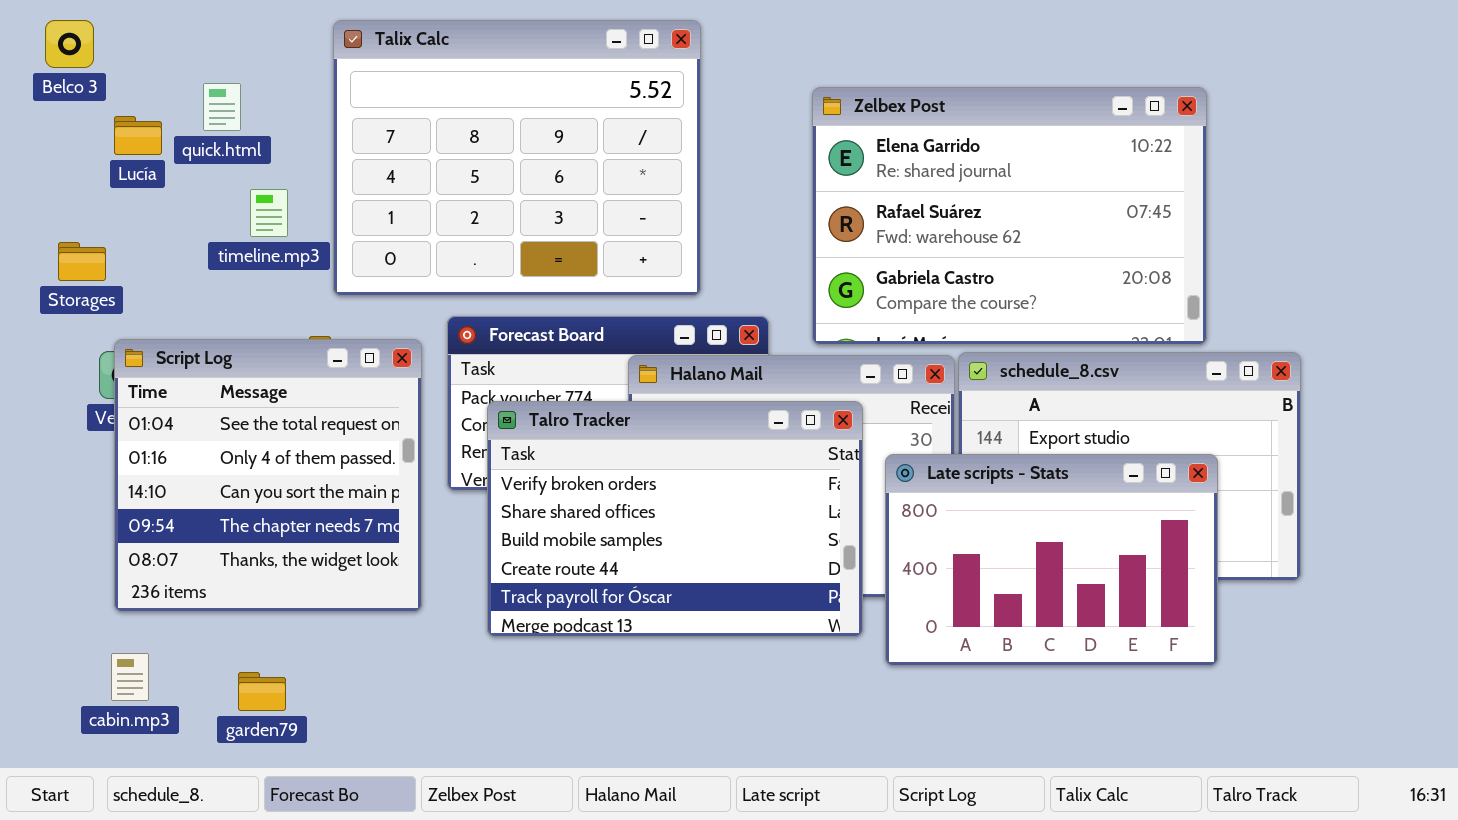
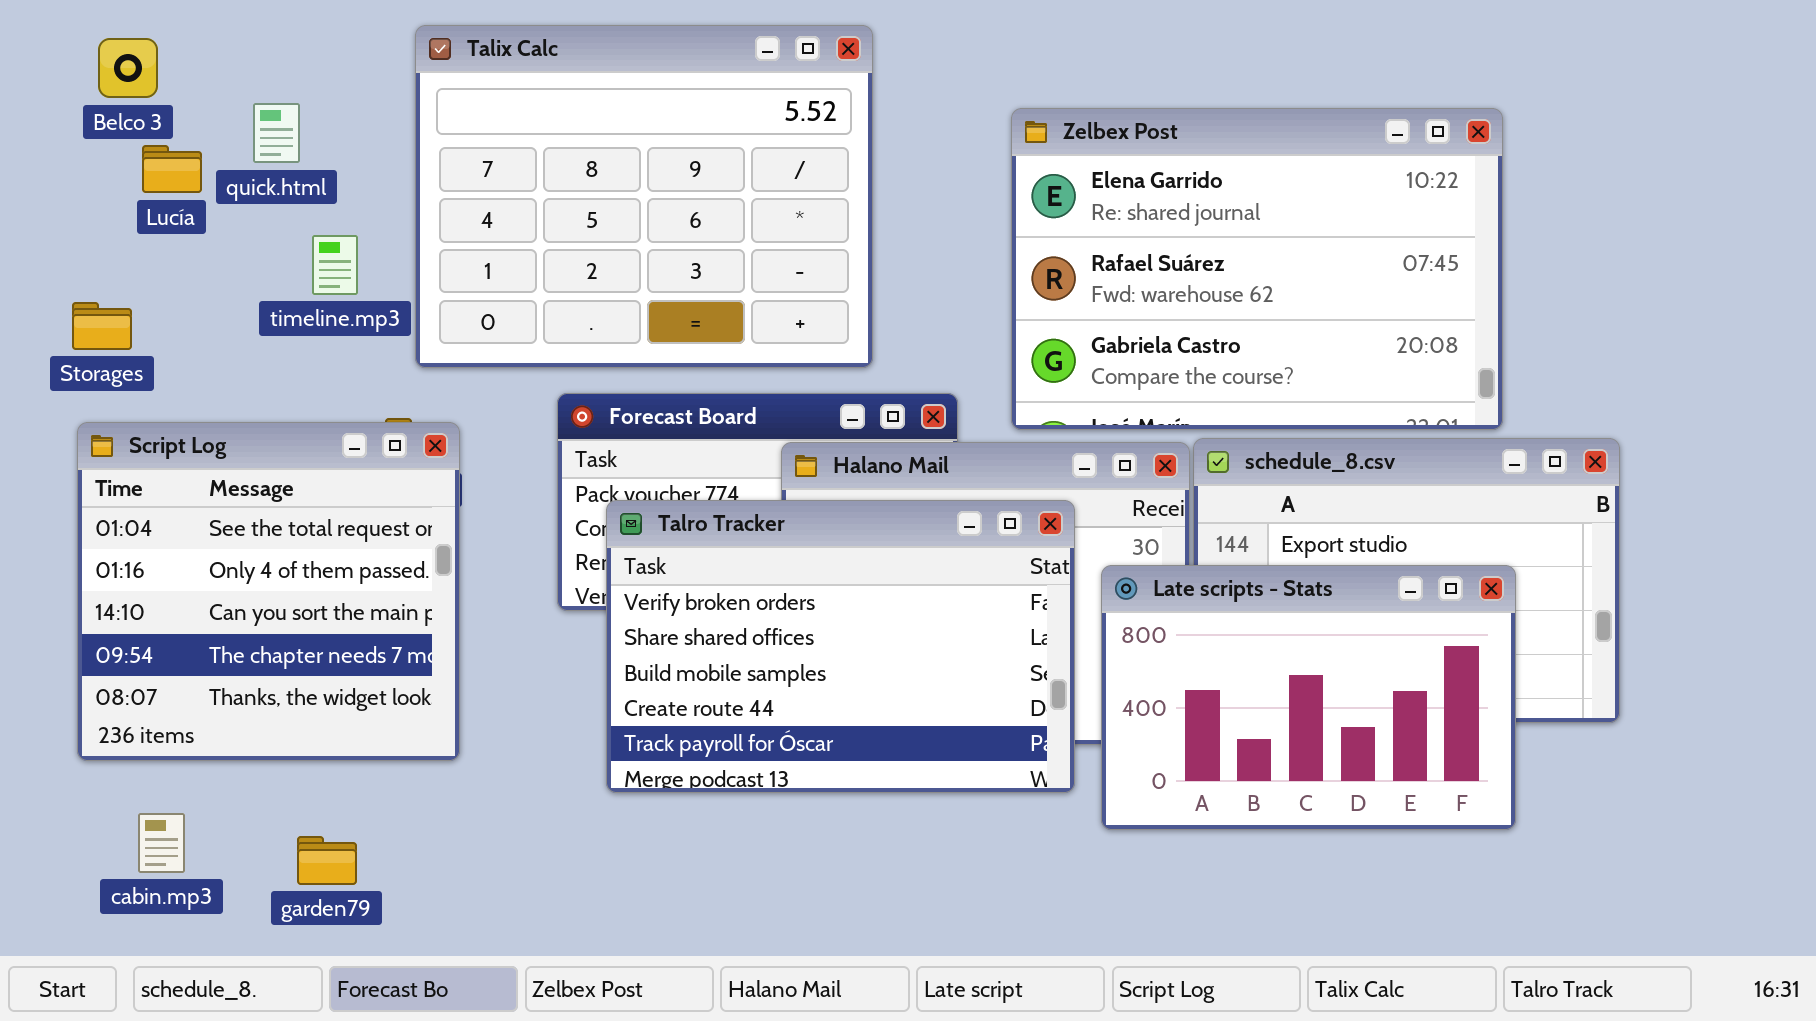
Belco 3: [45,20,94,68] -> [98,38,158,98], moved
Script Log: [114,339,422,612] -> [77,422,460,761], moved

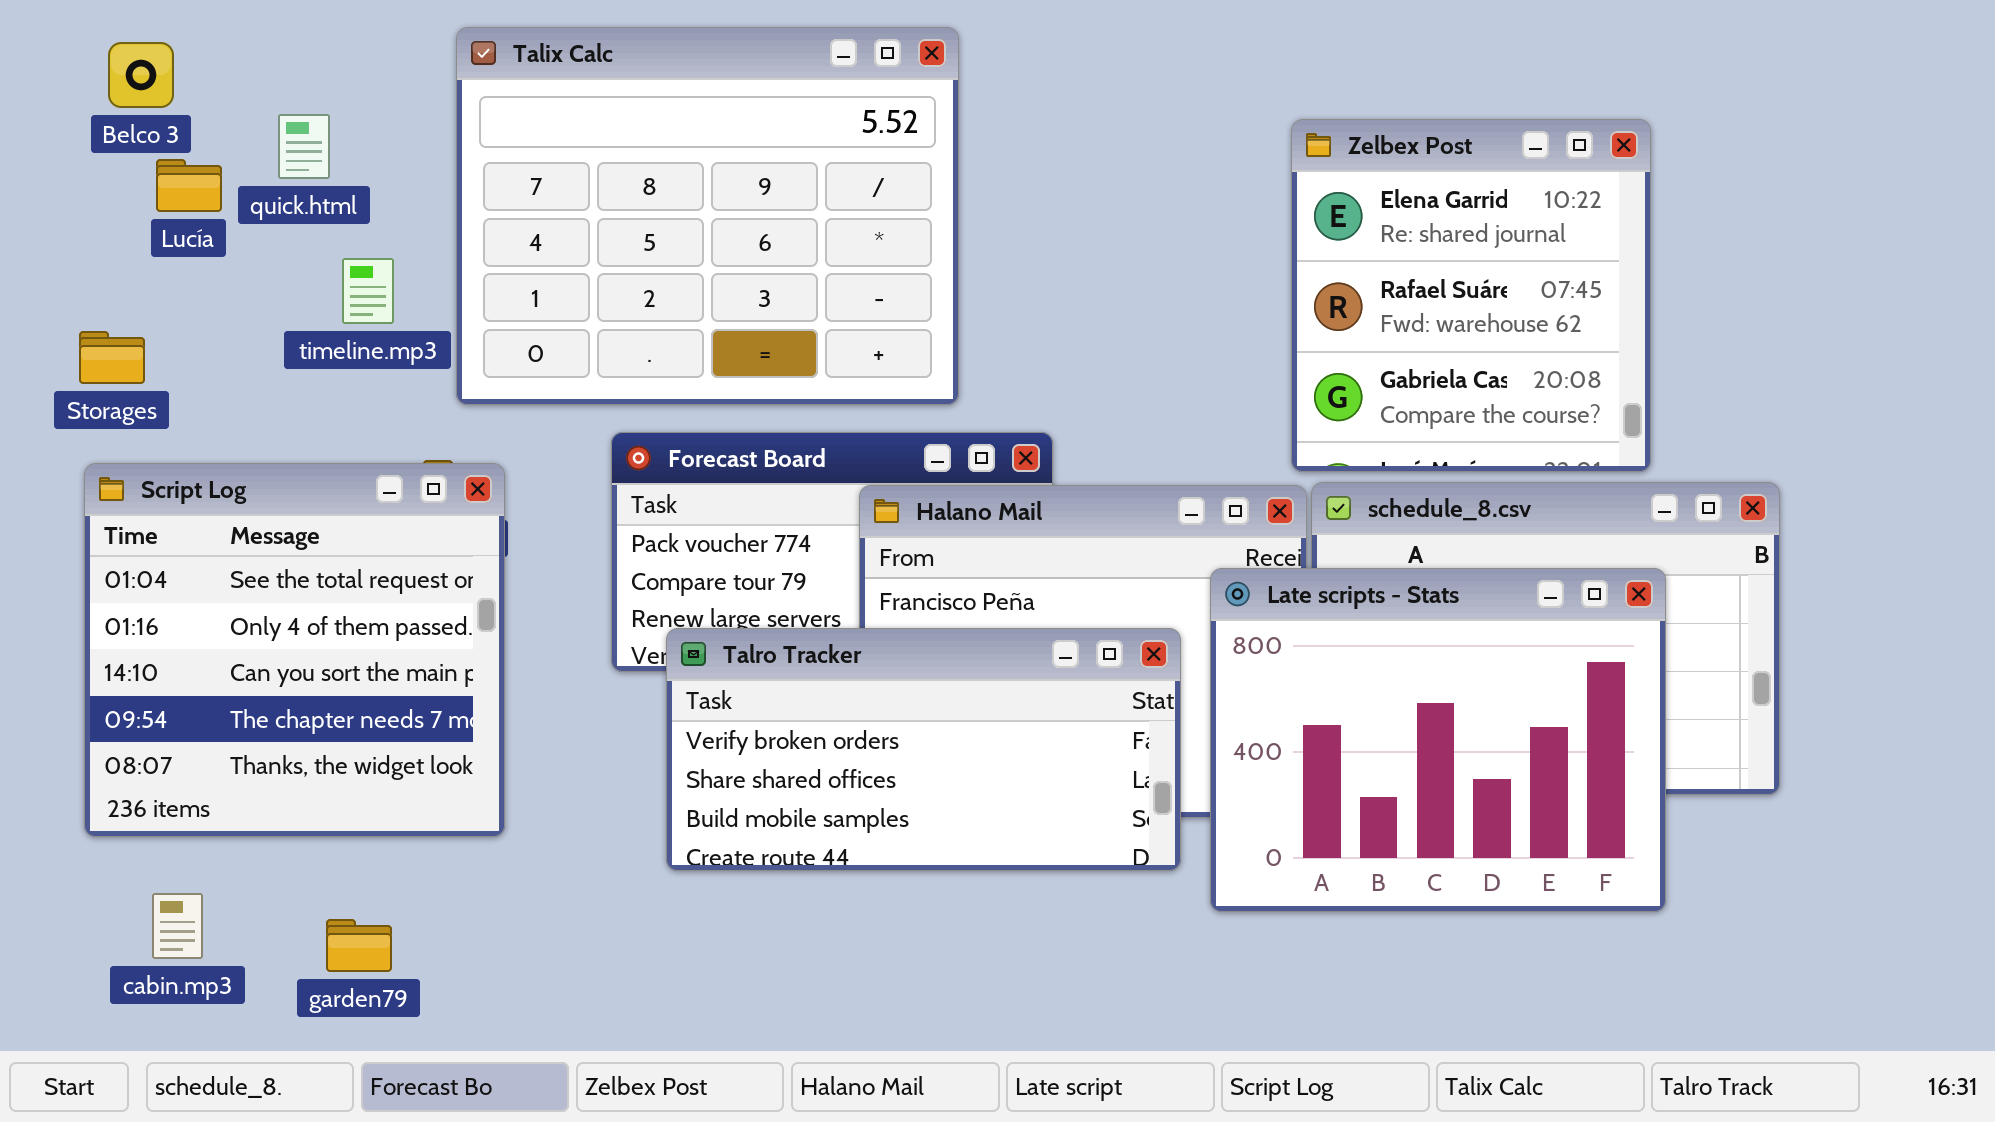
Zelbex Post: [1011,108,1503,430] -> [1291,119,1651,472], resized
Talro Tracker: [606,500,1075,793] -> [666,628,1181,871], resized
Late scripts - Stats: [1101,565,1516,830] -> [1210,568,1666,912], resized

